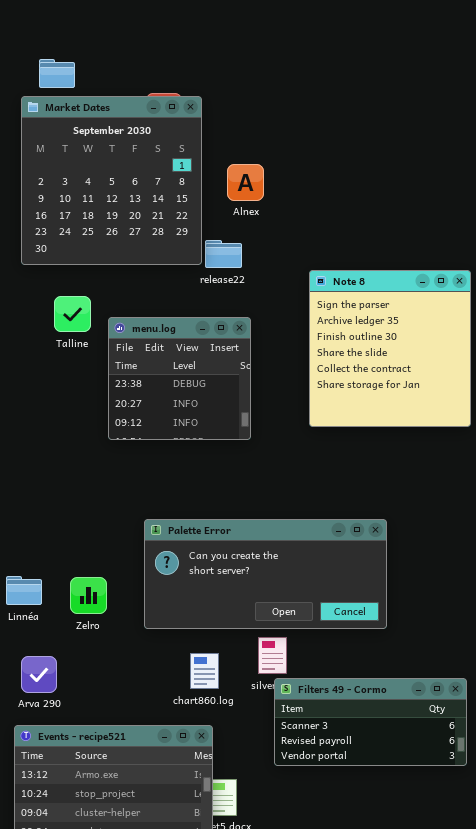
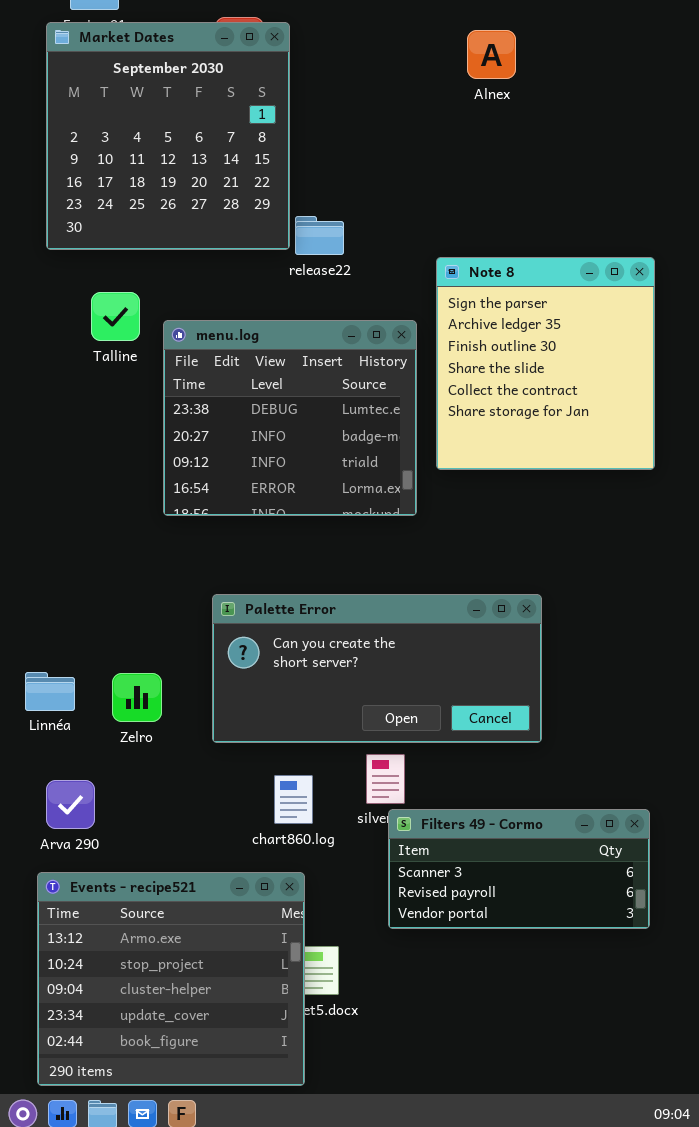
Alnex: [227,164,264,201] -> [467,30,516,79], moved
menu.log: [108,317,251,440] -> [163,320,417,516], resized

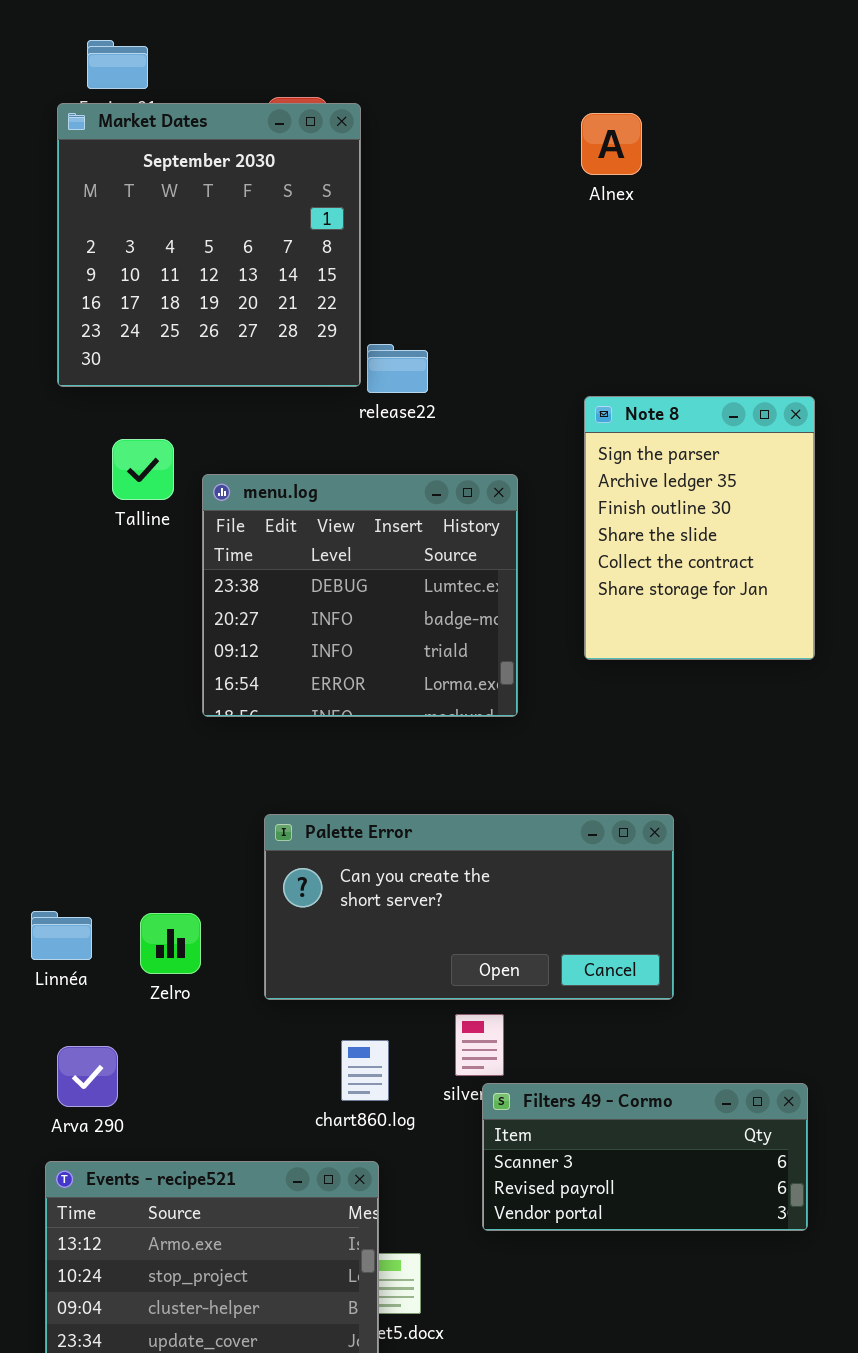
Note 8: [436,257,655,470] -> [584,396,815,660], resized

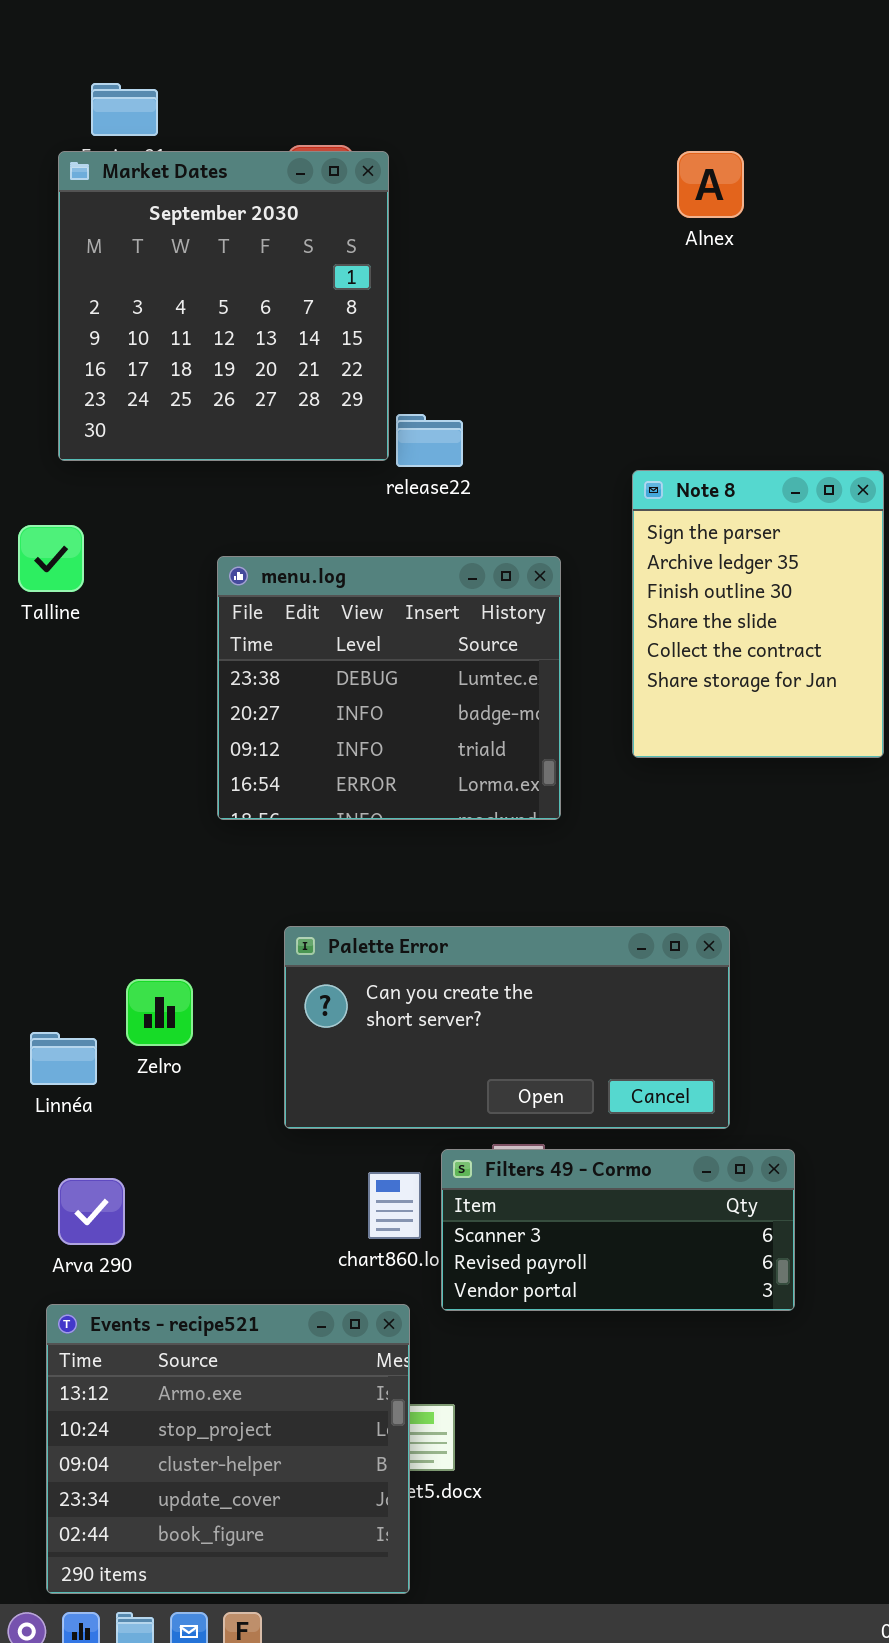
Alnex: [581,113,642,175] -> [677,151,744,218], moved
Talline: [112,439,174,500] -> [18,525,84,592], moved
Zelro: [140,913,201,974] -> [126,979,193,1046], moved
Filters 49 - Cormo: [482,1083,808,1231] -> [441,1149,795,1311], moved

